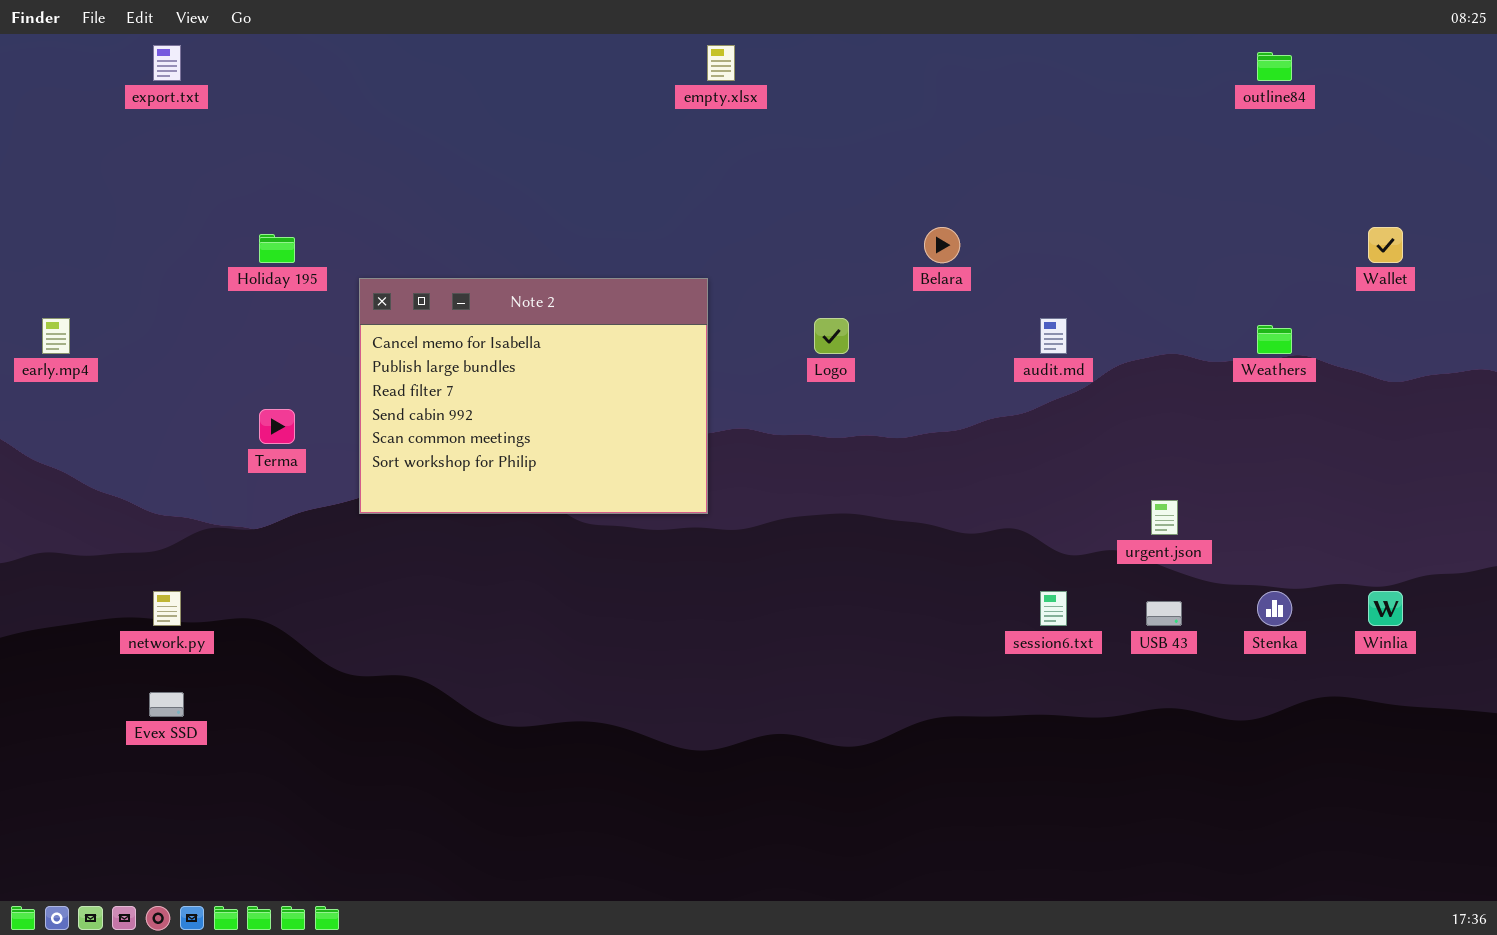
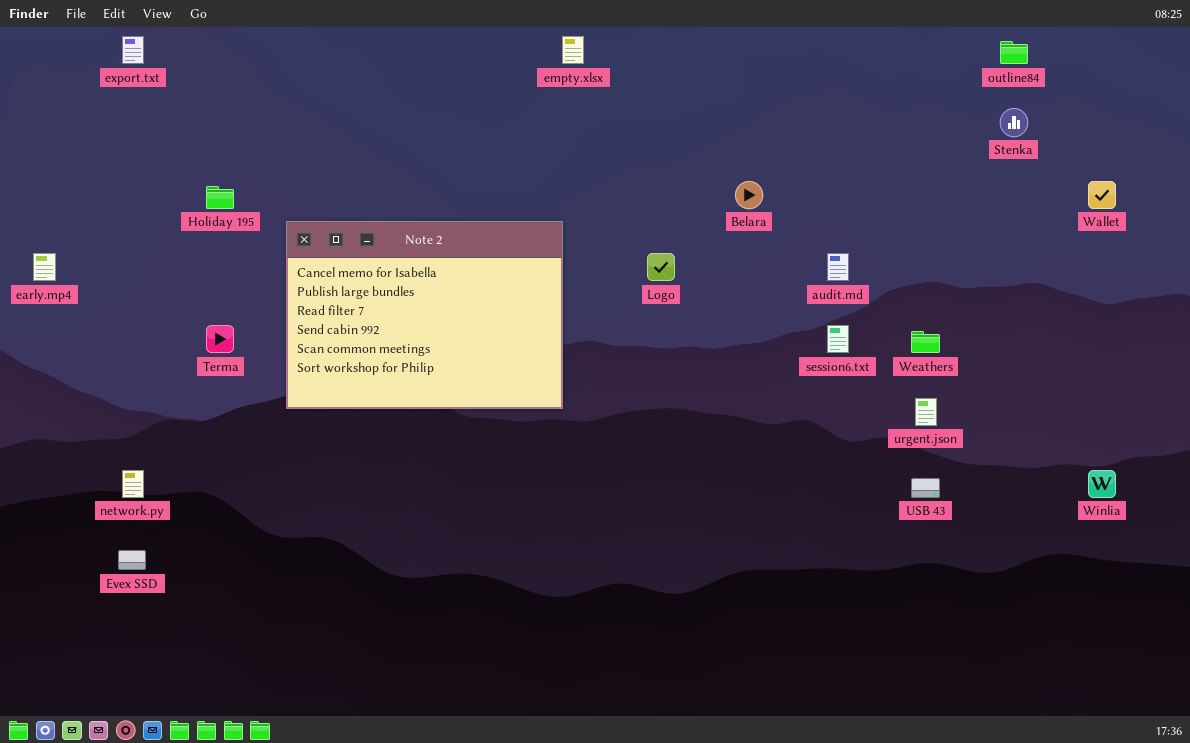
Weathers: [1257,325,1292,354] -> [911,331,940,353], moved
session6.txt: [1040,591,1067,626] -> [827,325,849,353], moved
Stenka: [1257,591,1292,626] -> [1000,108,1028,137], moved

